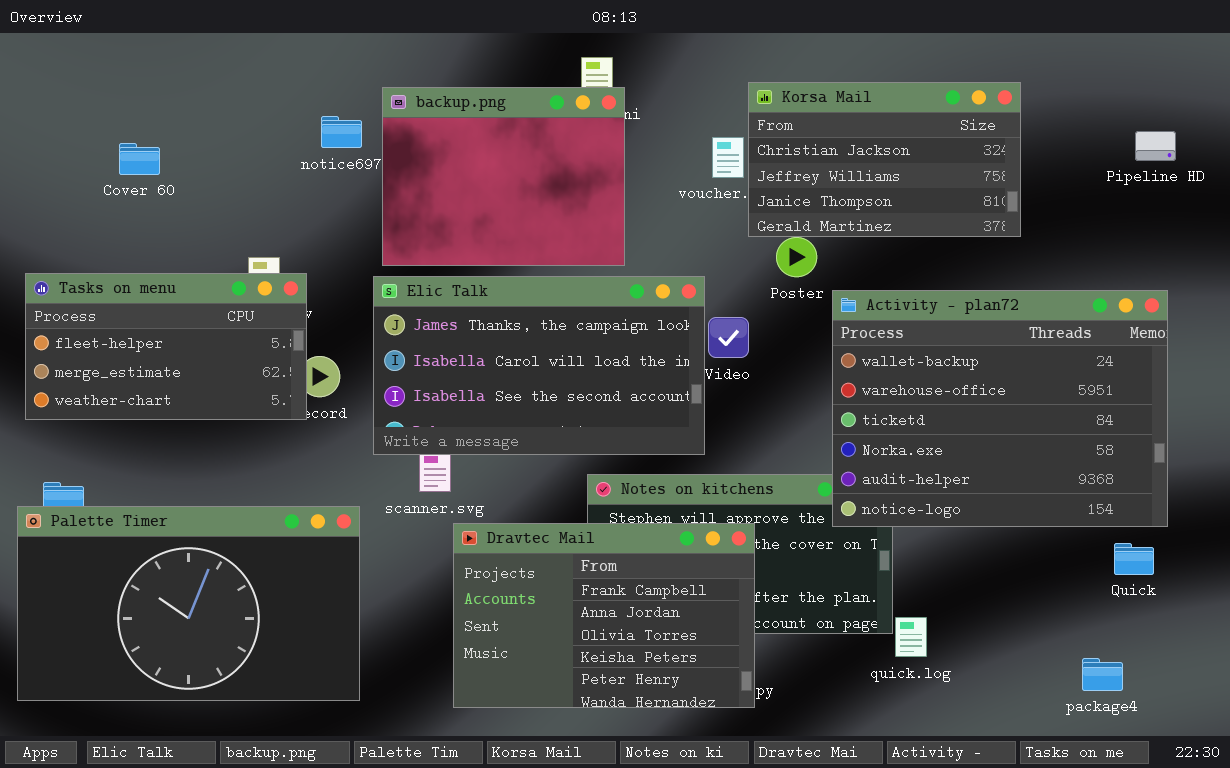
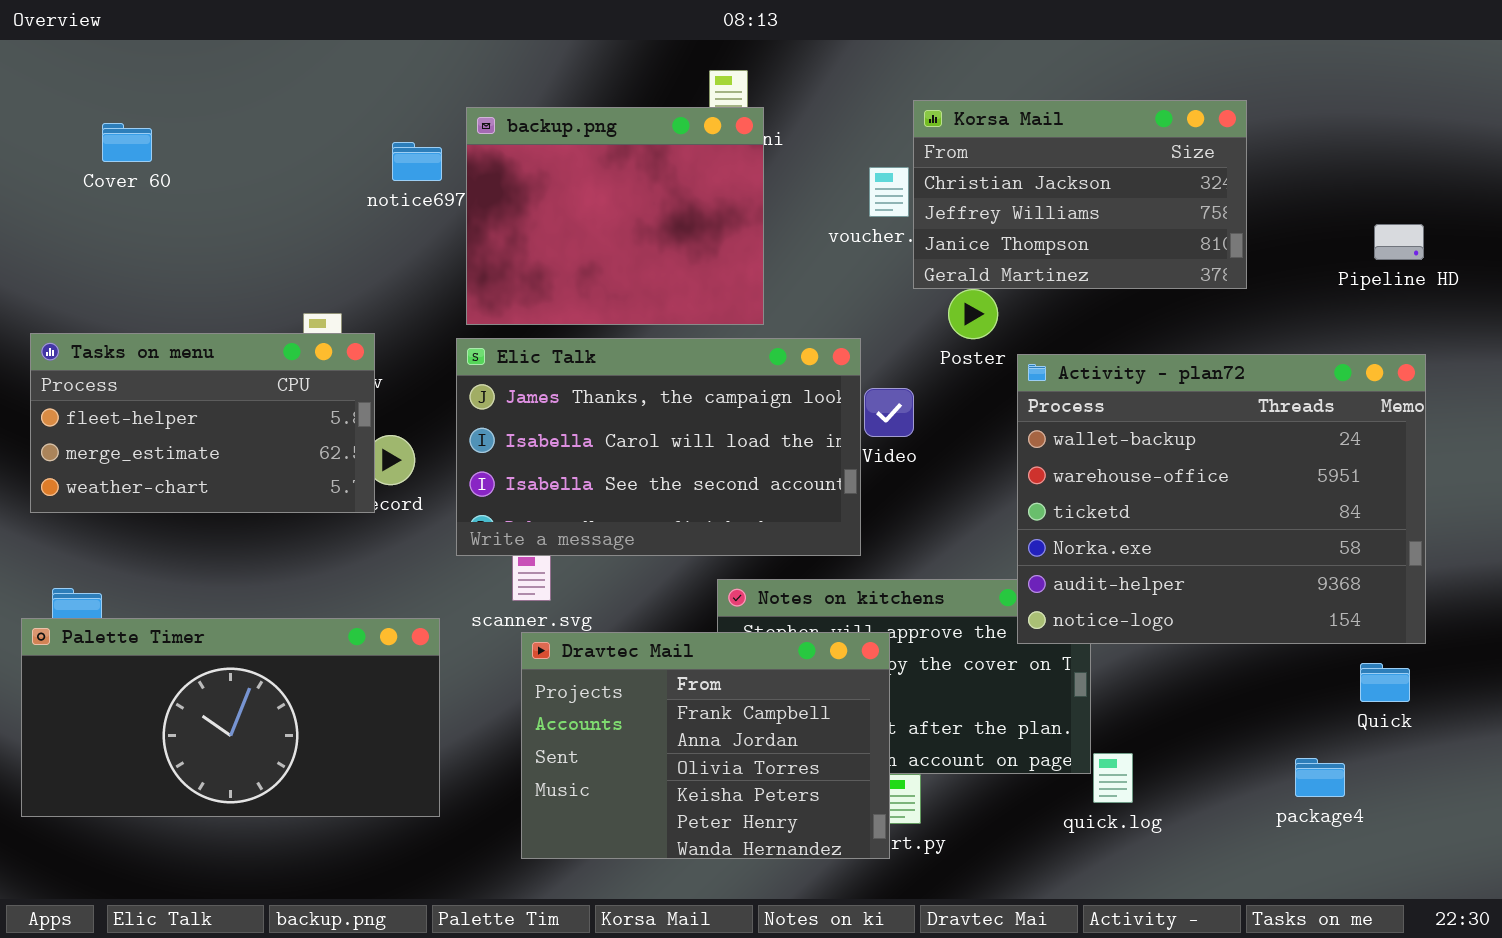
Pipeline HD: [1135,131,1176,161] -> [1374,224,1424,260], moved
Cover 60: [119,143,160,175] -> [102,123,152,162], moved
Palette Timer: [17,506,360,701] -> [21,618,440,817], resized
Dravtec Mail: [453,523,755,708] -> [521,632,890,859], moved
package4: [1082,658,1123,691] -> [1295,758,1345,797], moved

